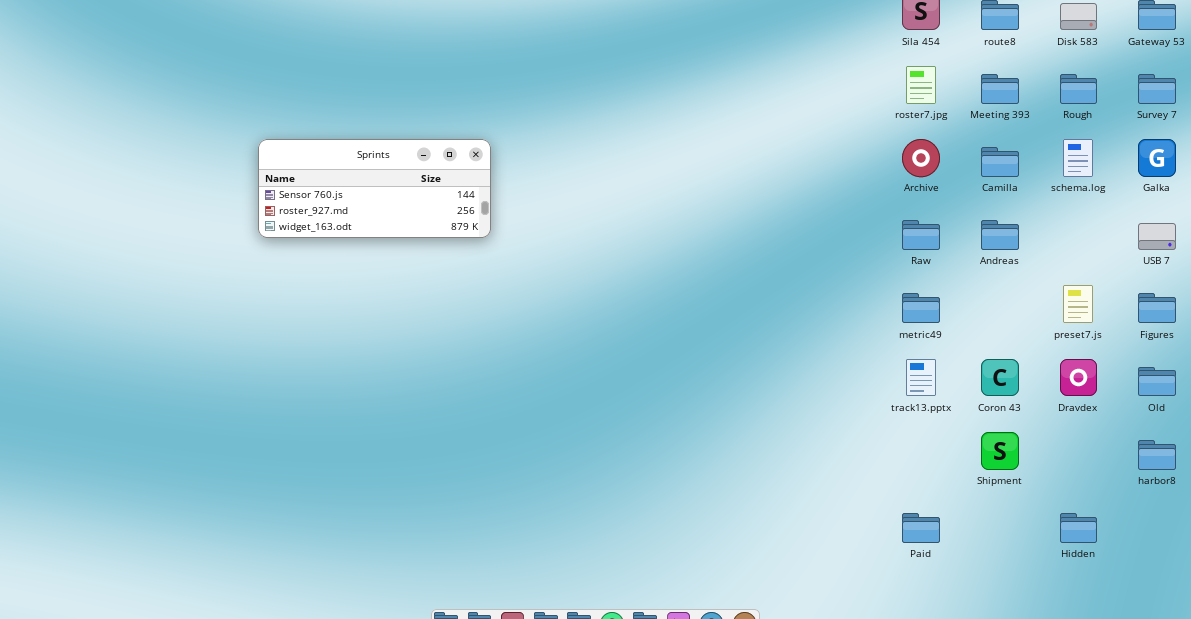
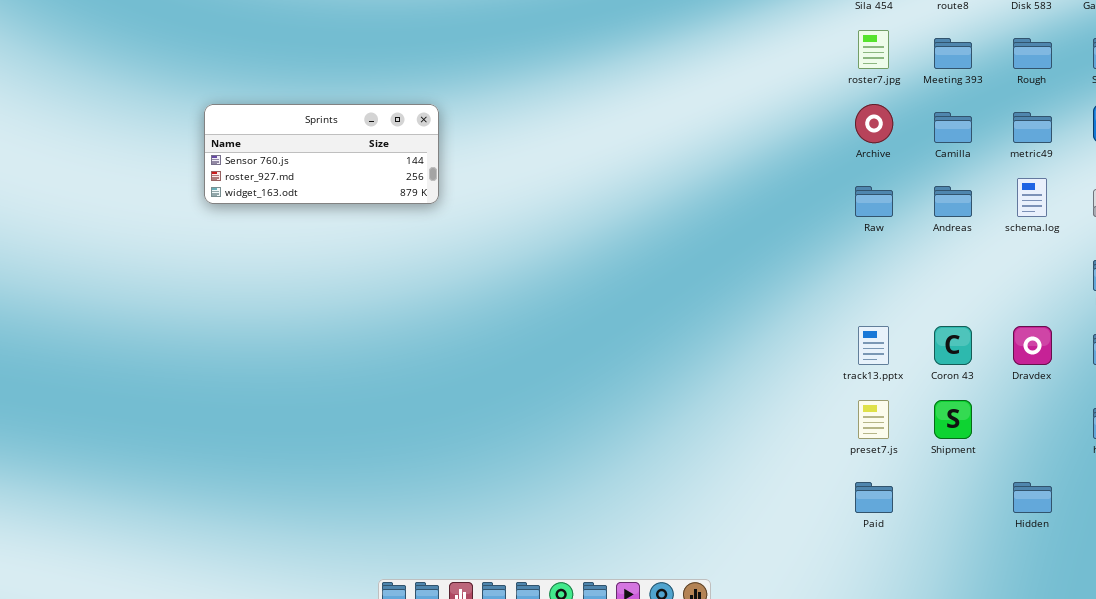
schema.log: [1063,139,1093,177] -> [1017,178,1047,217], moved
preset7.js: [1063,285,1093,323] -> [858,400,889,439], moved
metric49: [902,293,940,323] -> [1013,112,1052,143], moved

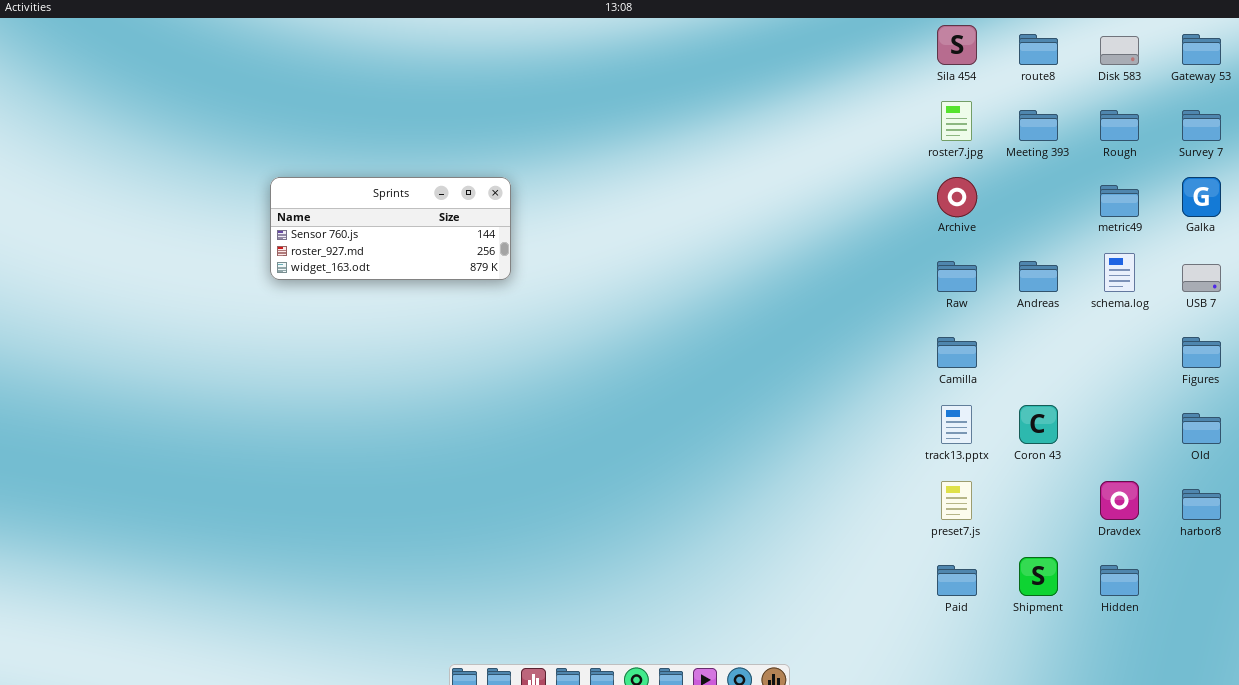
Camilla: [934,112,972,143] -> [937,337,977,368], moved
Dravdex: [1013,326,1052,365] -> [1100,481,1139,520], moved
Shipment: [934,400,972,439] -> [1019,557,1058,596], moved

